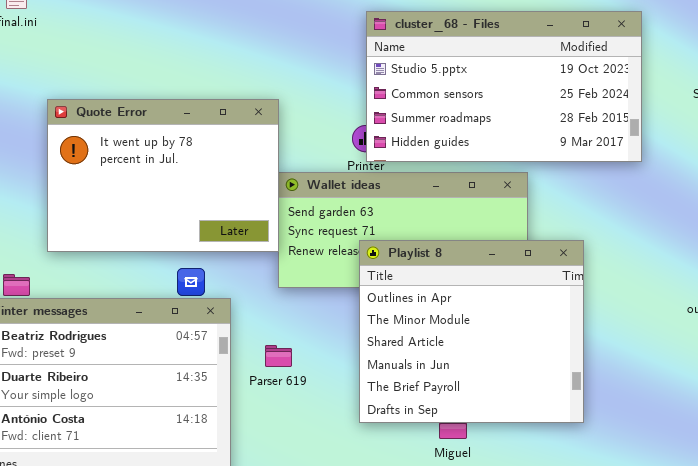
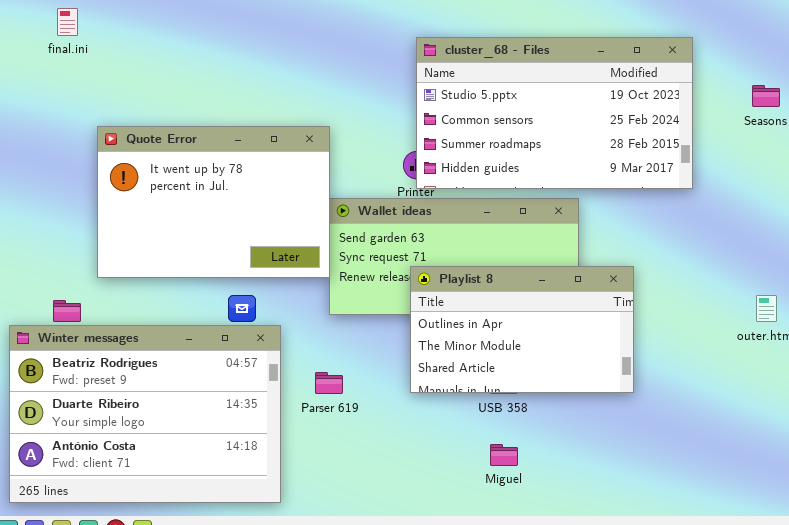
Playlist 8: [359,240,584,423] -> [410,266,634,393], resized

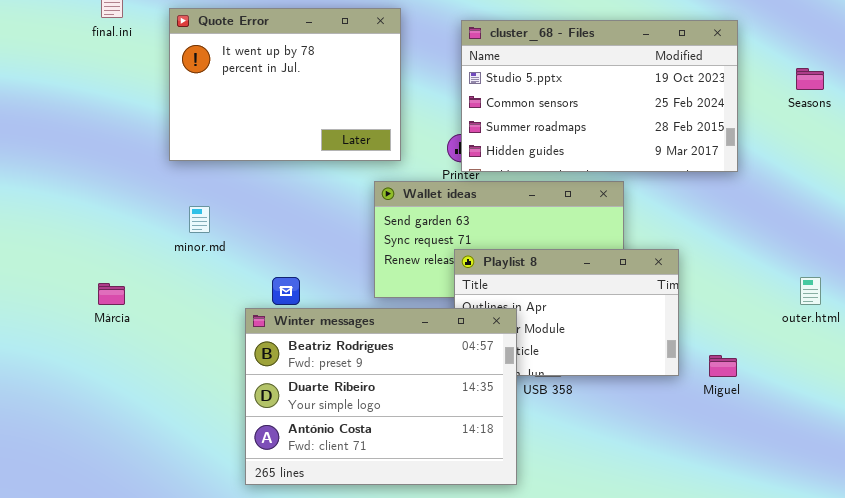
Quote Error: [97,126,330,278] -> [169,8,401,161], moved
Winter messages: [9,325,281,503] -> [245,308,517,485], moved
Miguel: [490,444,518,466] -> [709,355,737,377], moved

